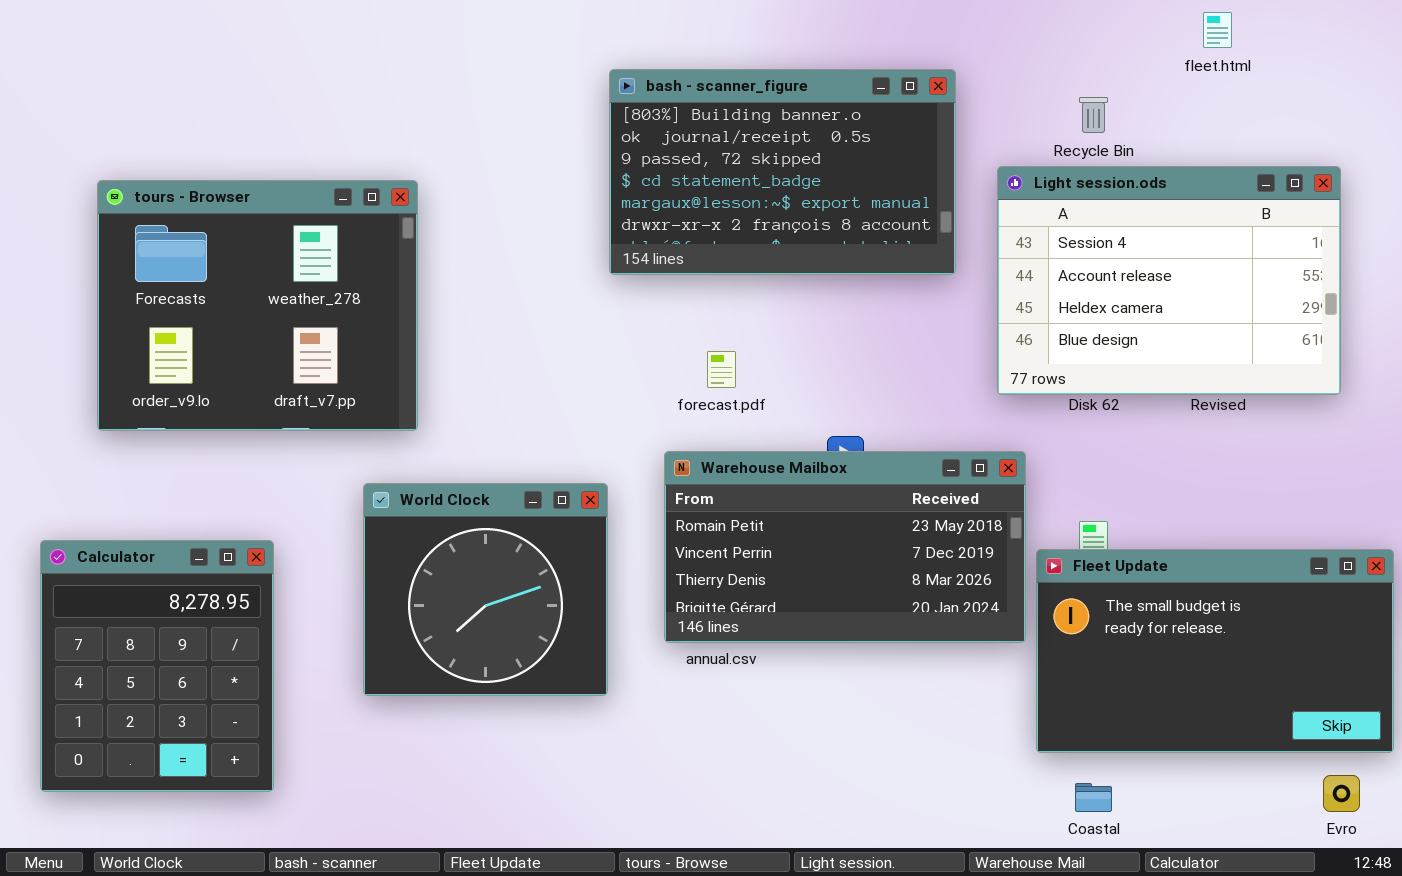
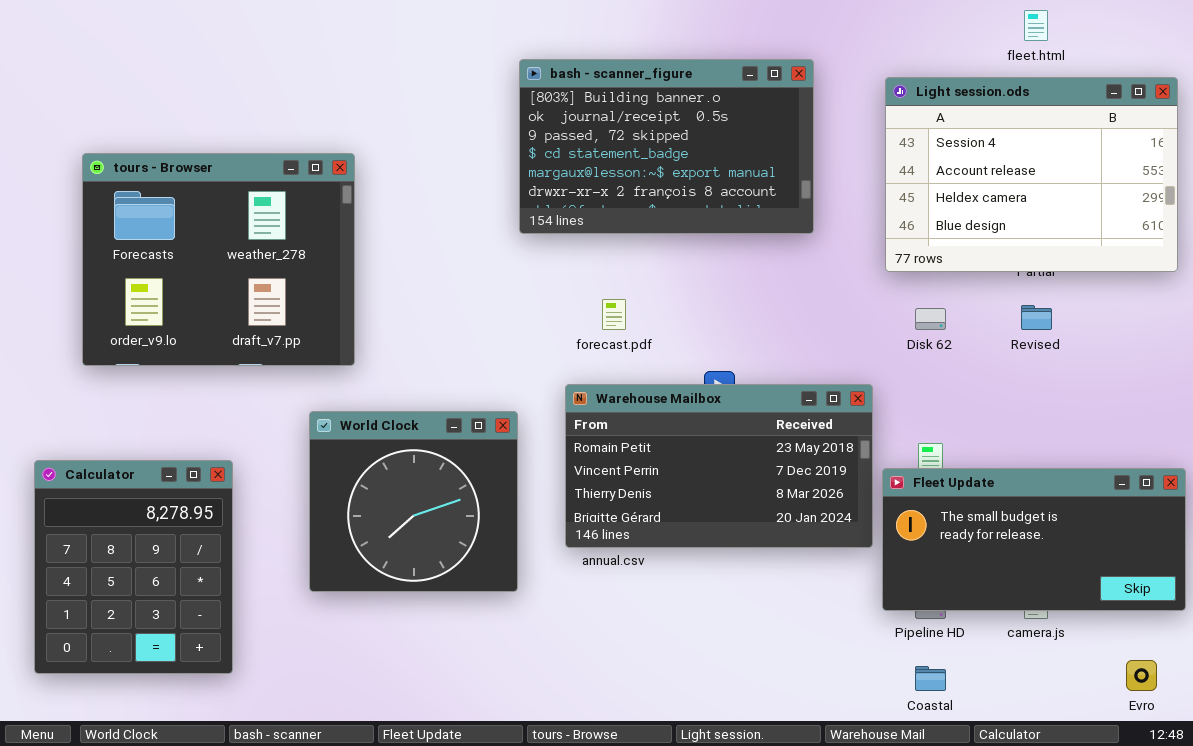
Light session.ods: [997,166,1341,395] -> [885,77,1178,272], moved
Fleet Update: [1036,549,1394,753] -> [882,468,1186,611], resized

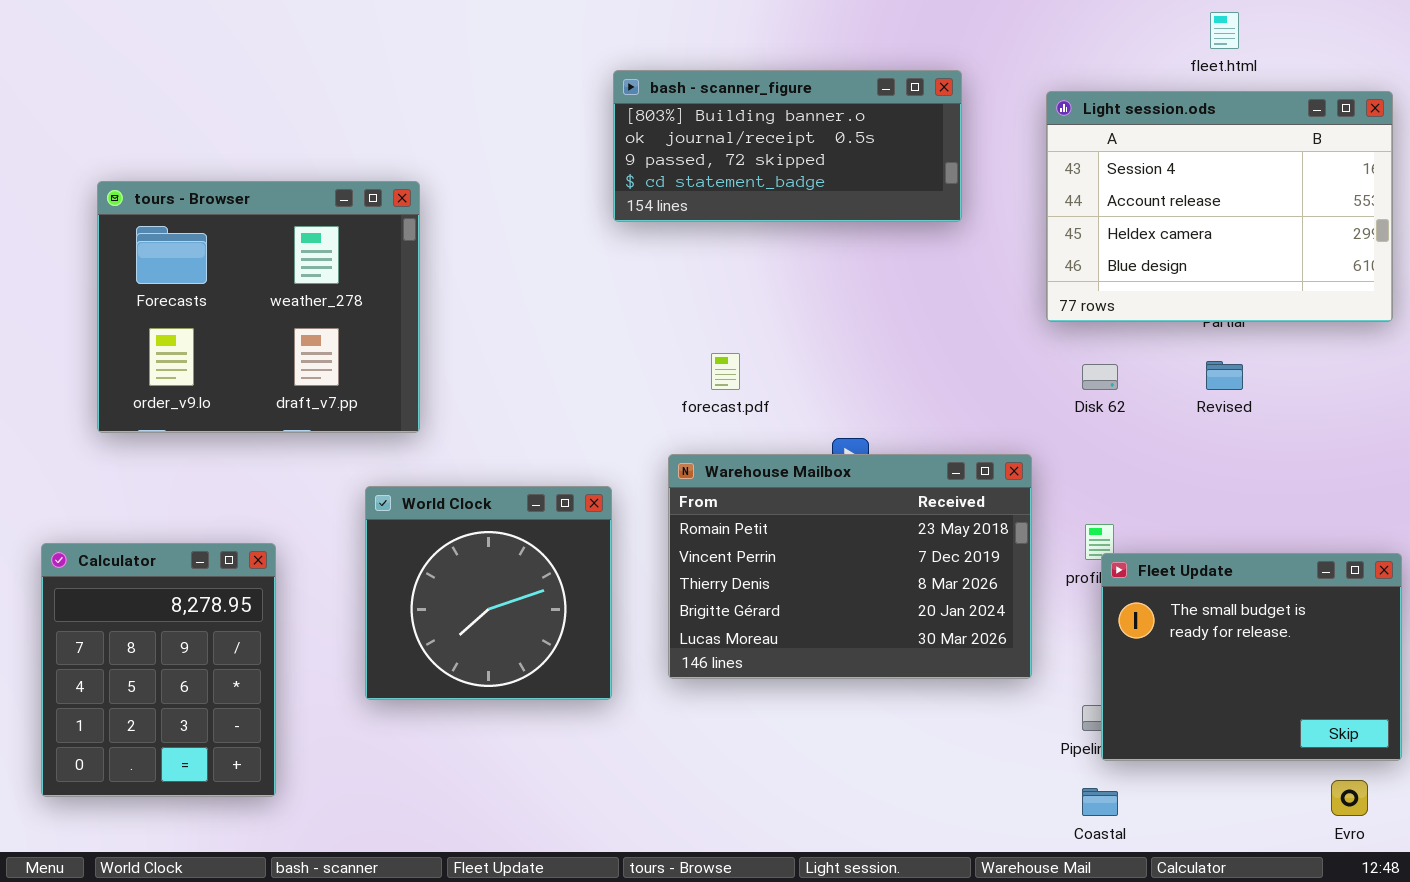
bash - scanner_figure: [519,59,814,234] -> [613,70,962,222], resized
Warehouse Mailbox: [565,384,873,548] -> [668,454,1032,679], resized
Fleet Update: [882,468,1186,611] -> [1101,553,1402,761], resized

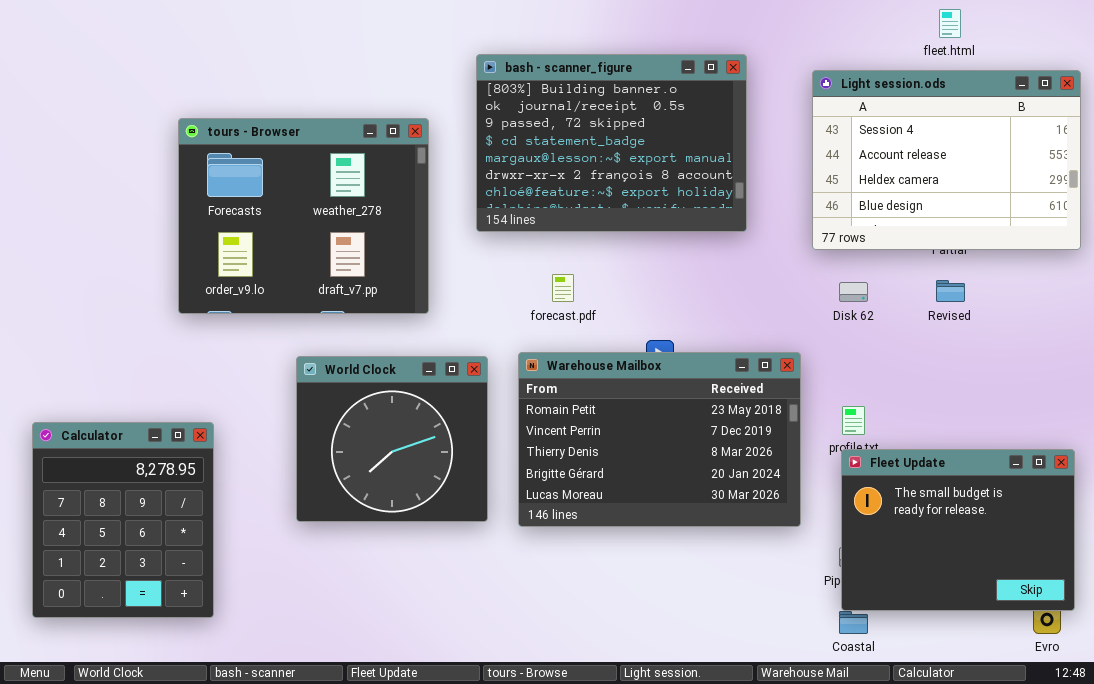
bash - scanner_figure: [613,70,962,222] -> [476,54,747,232], resized
tours - Browser: [97,181,420,433] -> [178,118,429,314], moved
World Clock: [365,486,612,700] -> [296,356,488,522], moved
Fleet Update: [1101,553,1402,761] -> [841,449,1075,611], moved

